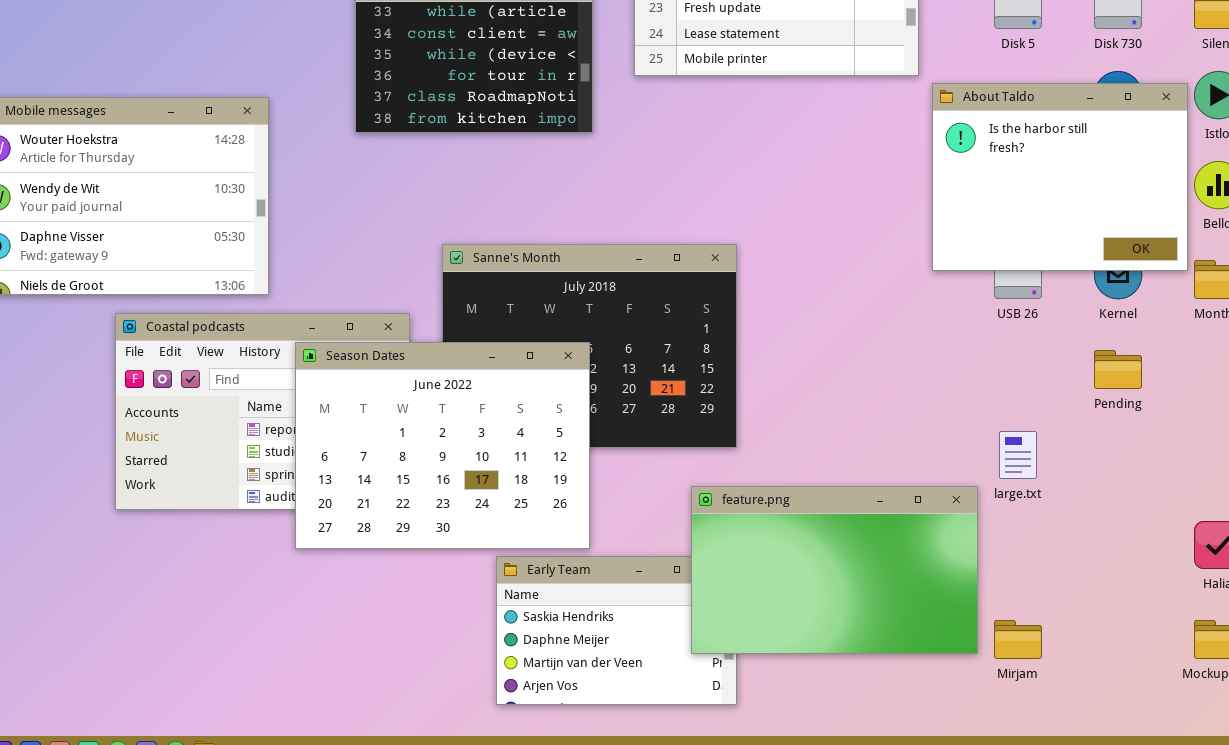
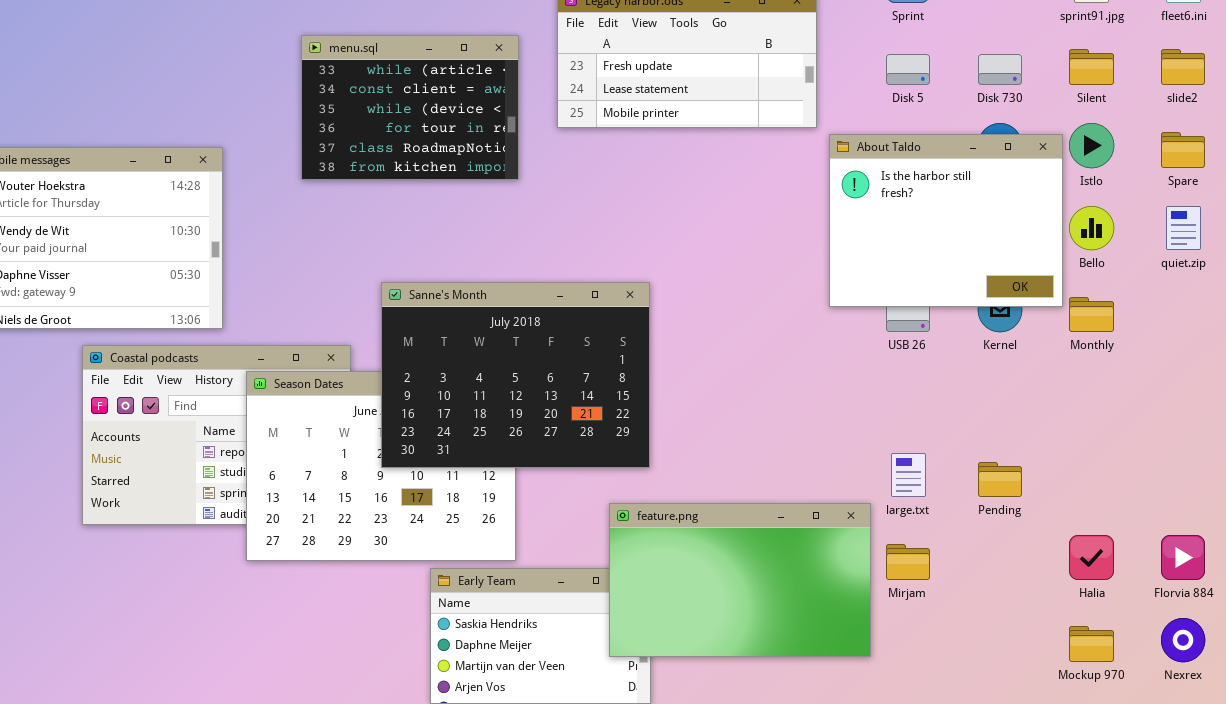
Sanne's Month: [442,244,737,448] -> [381,282,650,468], raised
Pending: [1094,350,1142,389] -> [978,462,1022,497], moved
Mirjam: [994,620,1042,659] -> [886,544,930,580], moved

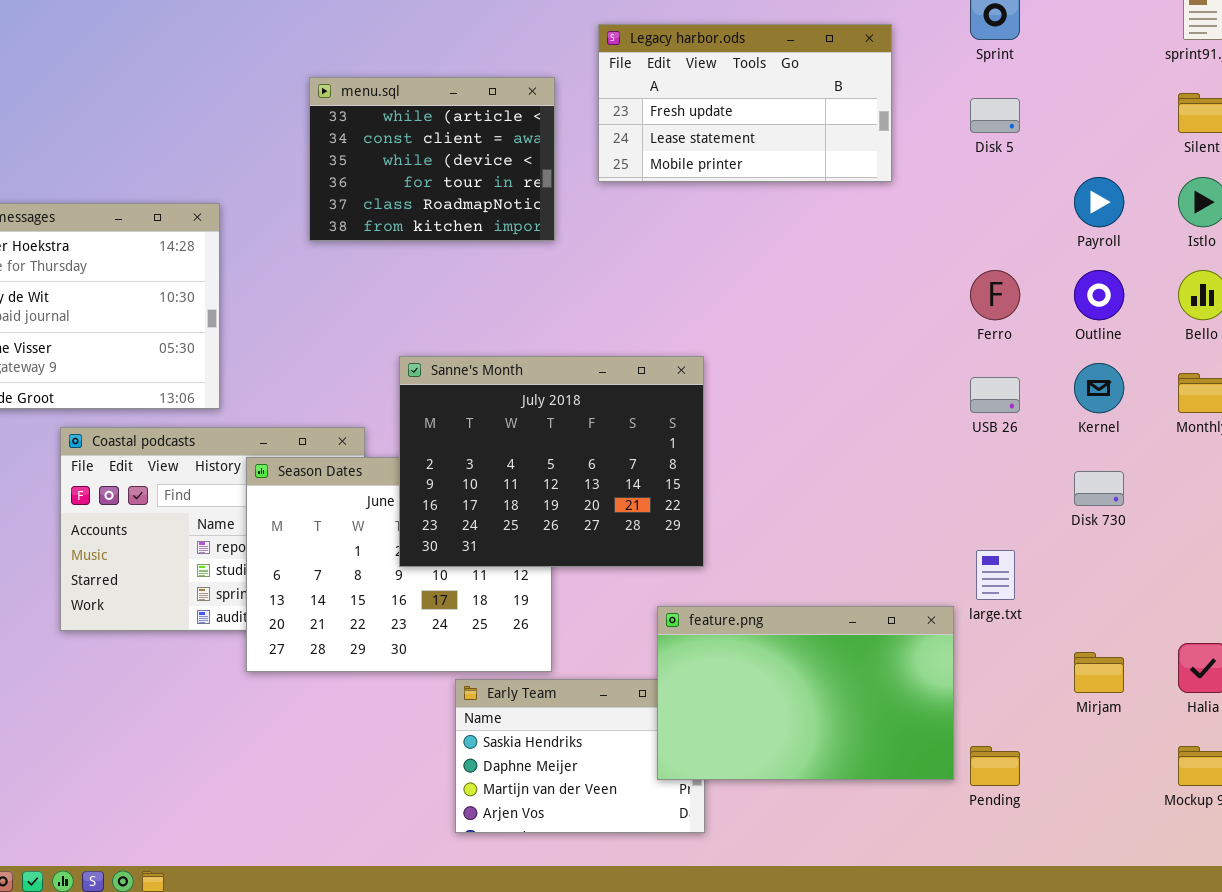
Disk 730: [978,54,1022,85] -> [1074,471,1124,506], moved
About Taldo: [829,134,1063,307] -> none, closed
Pending: [978,462,1022,497] -> [970,746,1020,786], moved
Mirjam: [886,544,930,580] -> [1074,652,1124,693], moved

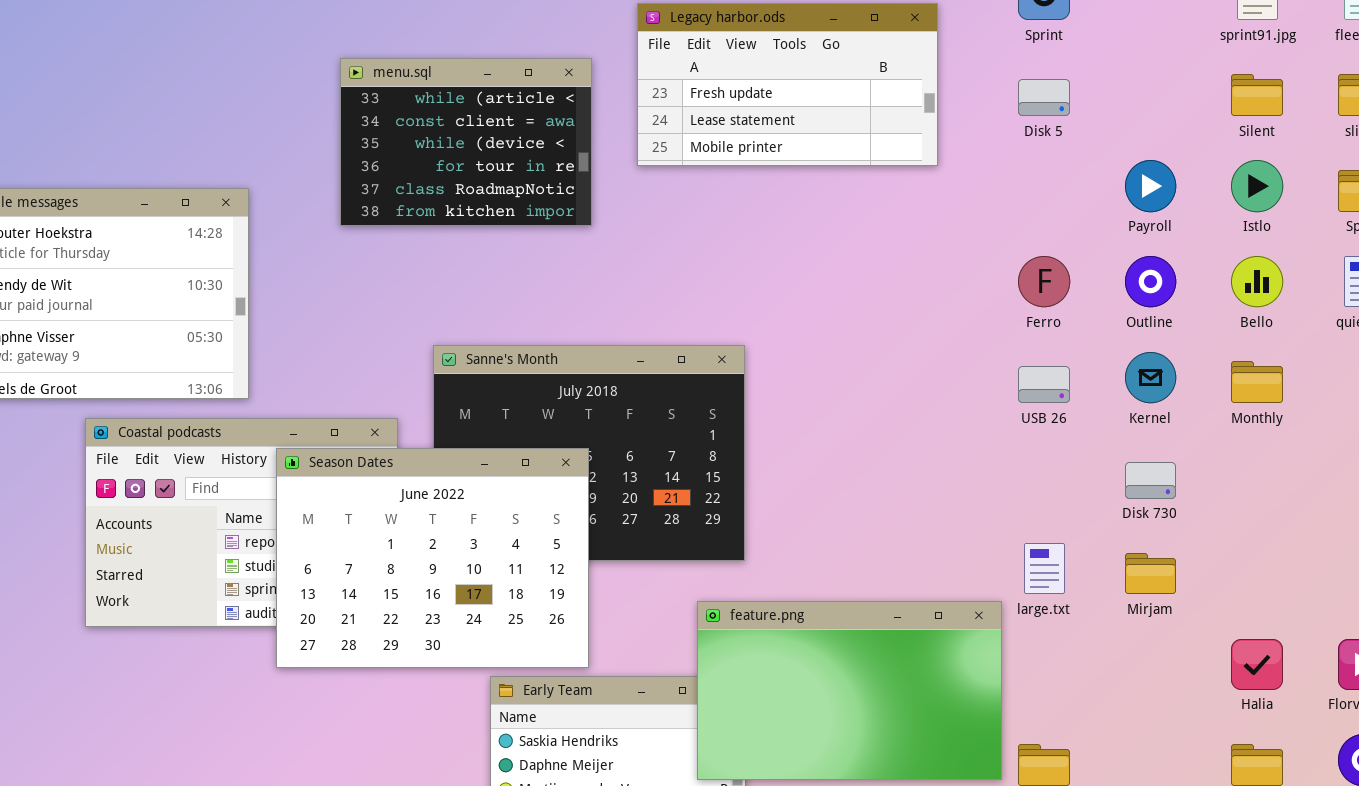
Season Dates: [246,457,552,672] -> [276,448,589,668], raised
Mirjam: [1074,652,1124,693] -> [1125,553,1176,594], moved

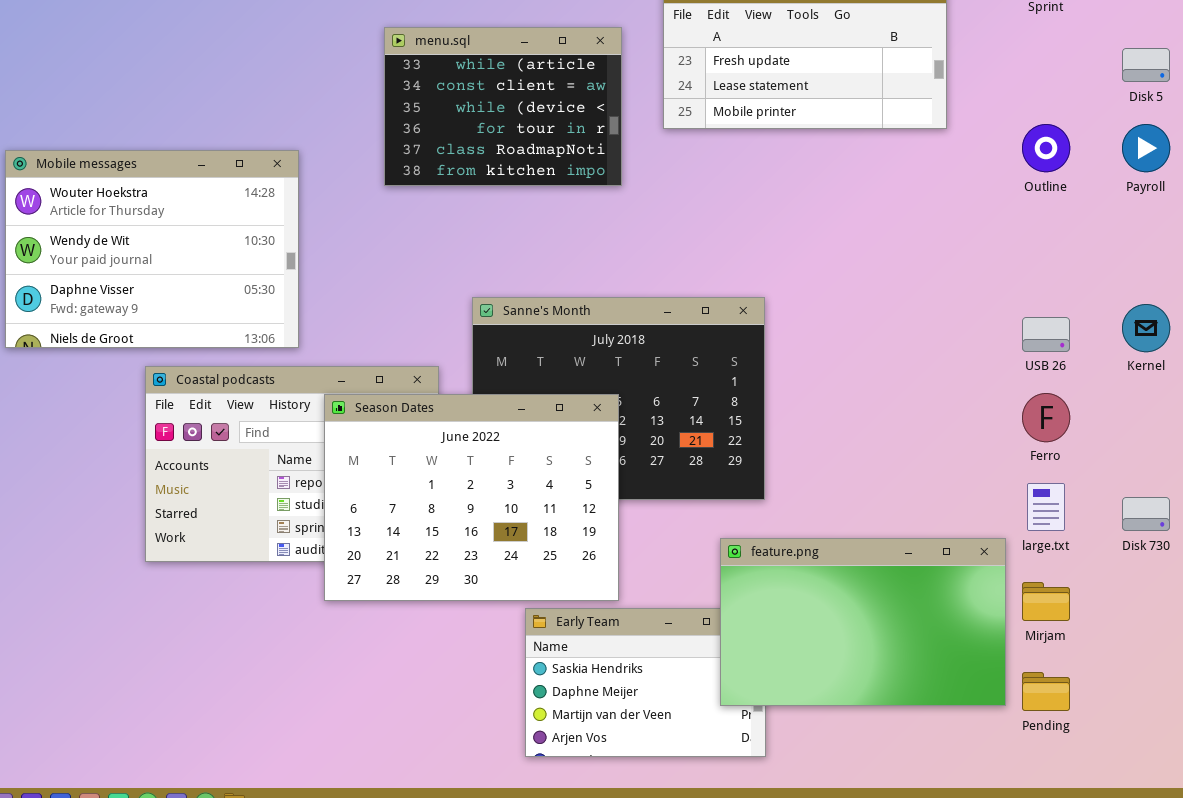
Disk 5: [1018,79,1070,116] -> [1122,48,1170,82], moved
Ferro: [1018,256,1070,307] -> [1022,393,1070,442], moved
Outline: [1125,256,1176,307] -> [1022,124,1070,172], moved
Disk 730: [1125,462,1176,499] -> [1122,497,1170,531], moved
Mirjam: [1125,553,1176,594] -> [1022,582,1070,621], moved

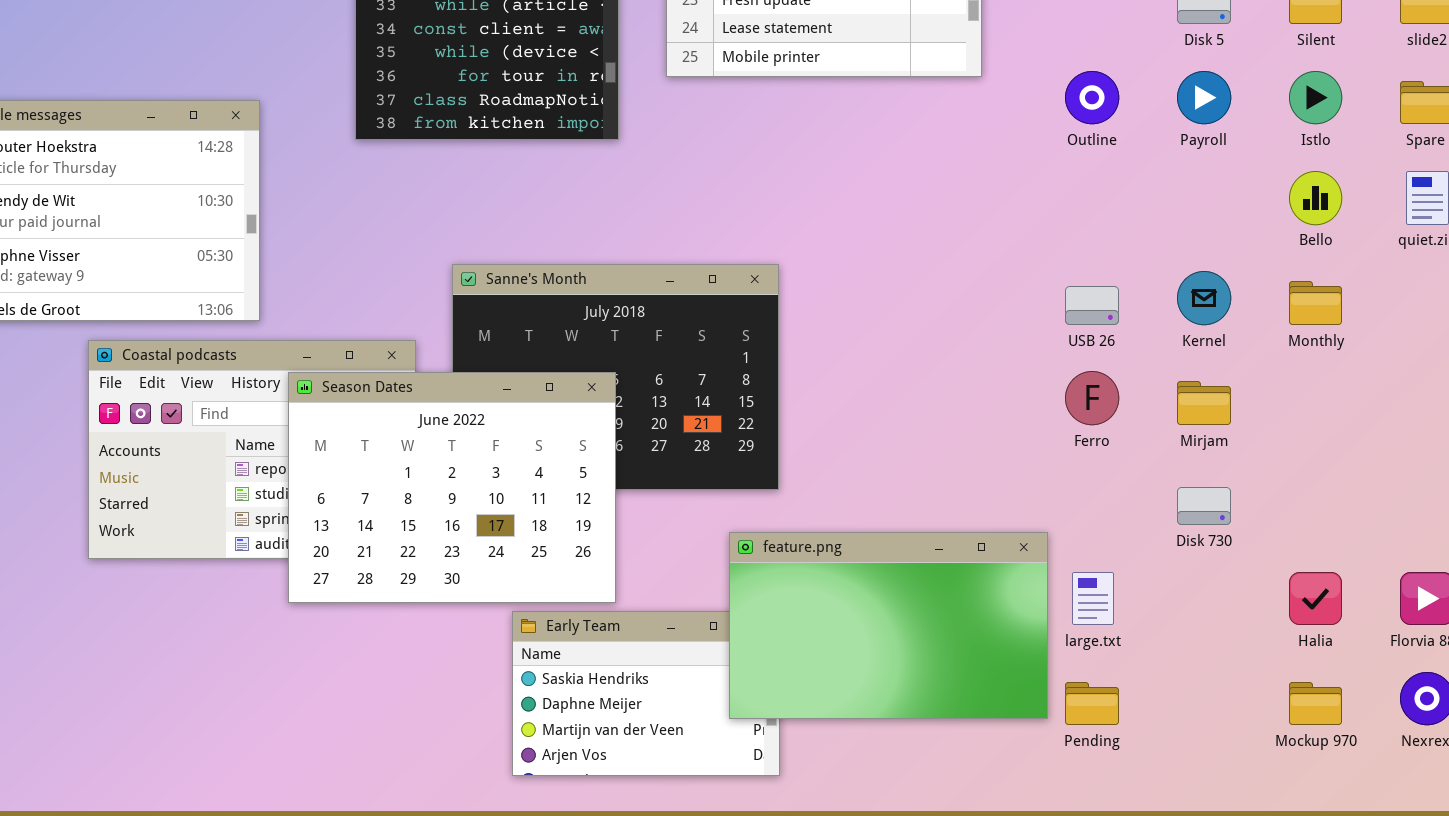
large.txt: [1027,483,1065,531] -> [1072,572,1114,625], moved
Mirjam: [1022,582,1070,621] -> [1177,381,1231,425], moved

